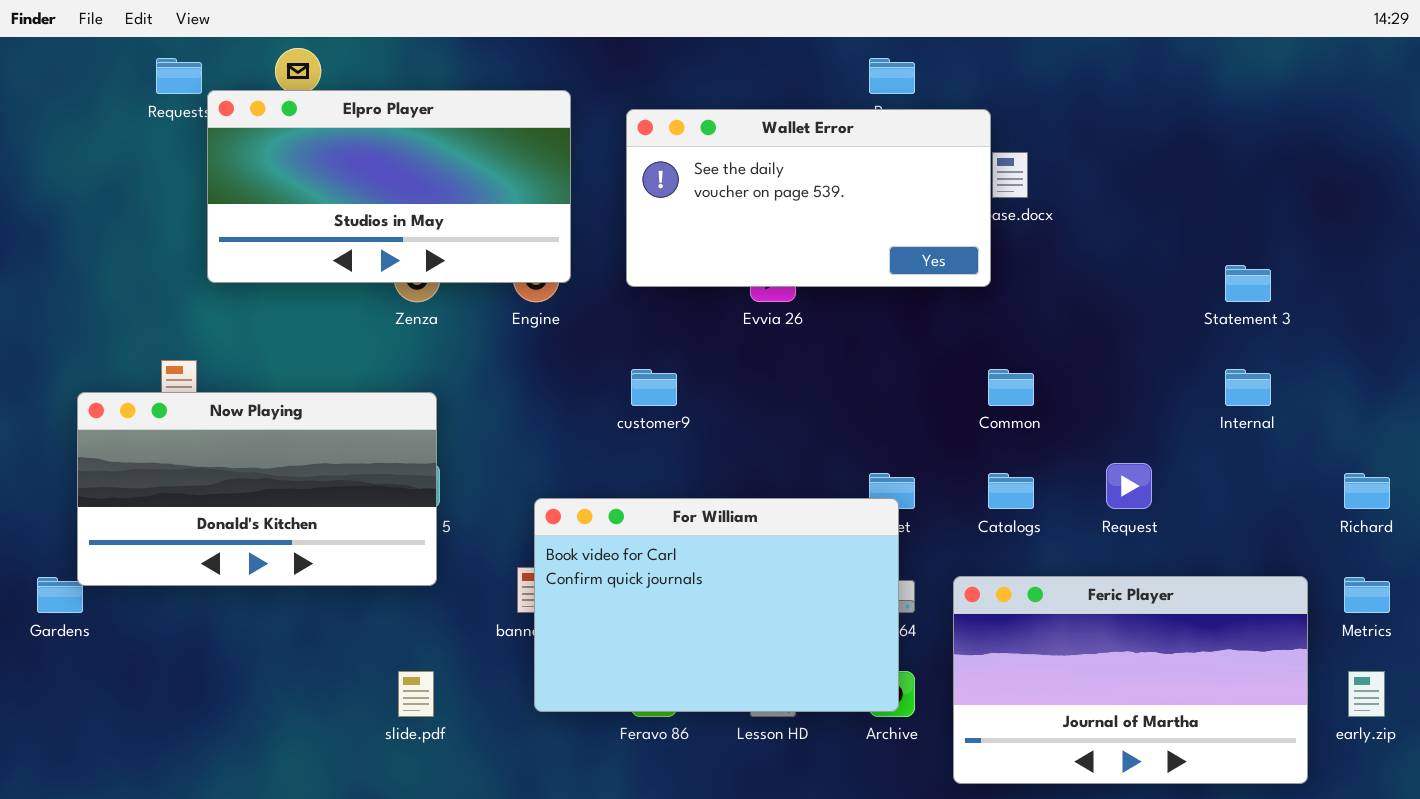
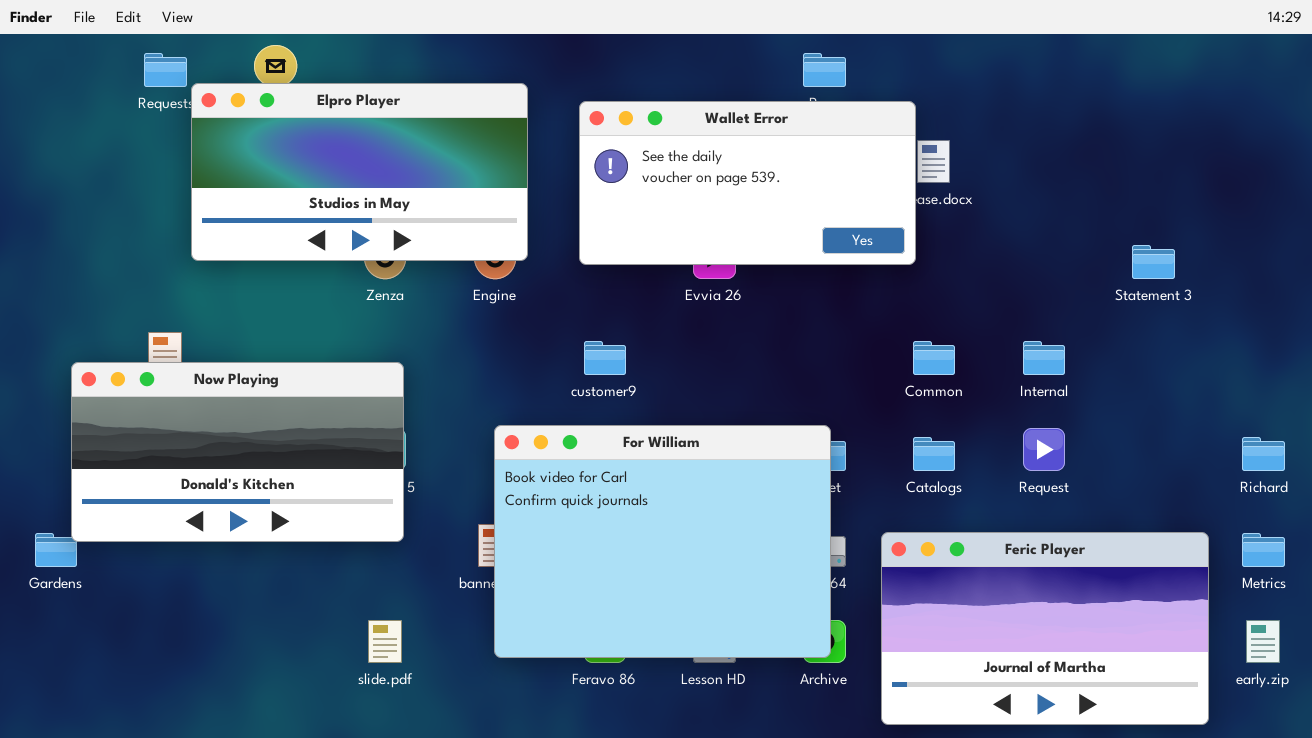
Internal: [1225,369,1271,406] -> [1023,341,1065,375], moved
For William: [534,498,899,712] -> [494,425,831,658], resized

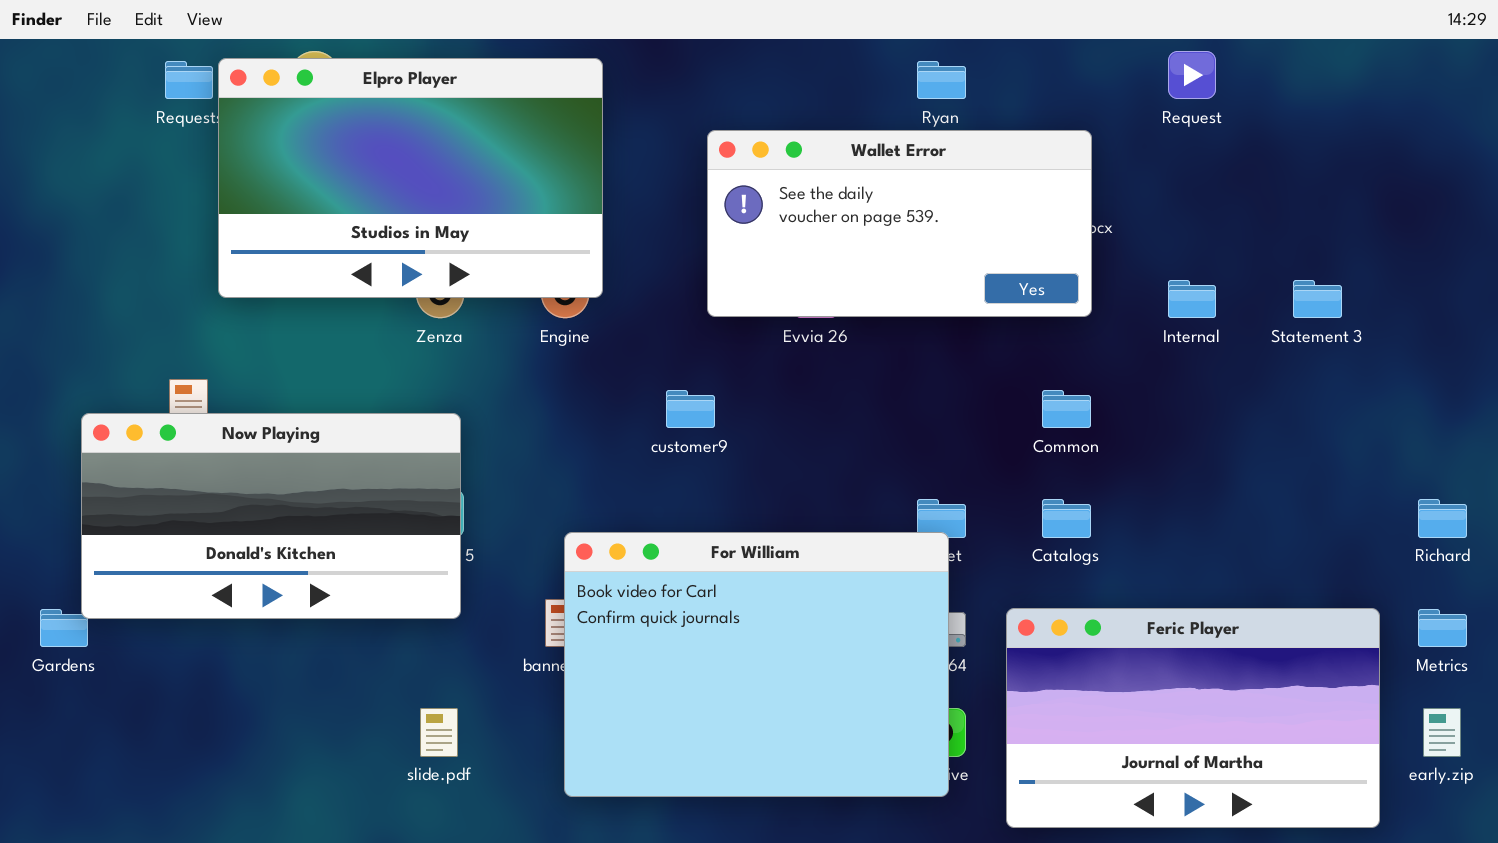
Elpro Player: [191,83,528,261] -> [218,58,603,298], resized
Wallet Error: [579,101,916,265] -> [707,130,1092,317], moved
Internal: [1023,341,1065,375] -> [1168,280,1216,318], moved
For William: [494,425,831,658] -> [564,532,949,797], moved
Request: [1023,428,1065,471] -> [1168,51,1216,99], moved

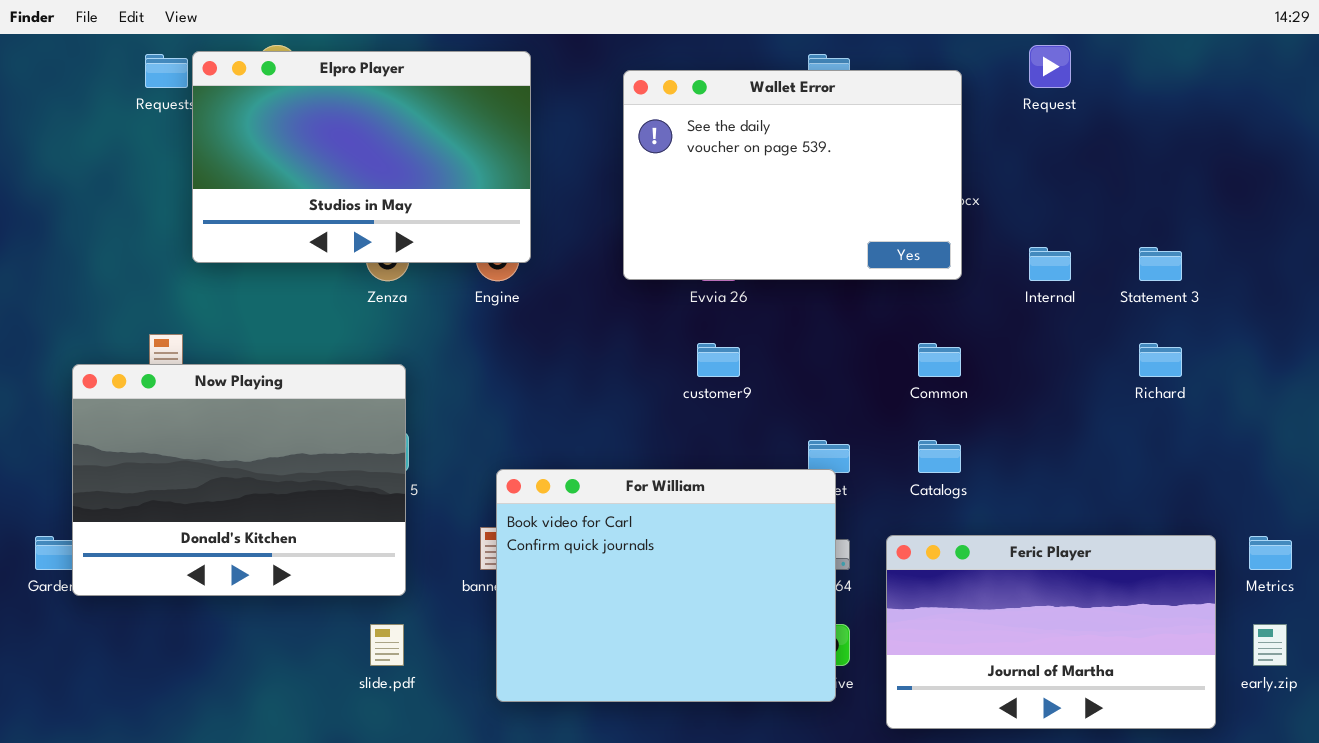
Wallet Error: [707,130,1092,317] -> [623,70,962,280], resized
customer9: [666,390,715,428] -> [697,343,740,377], moved
Now Playing: [81,413,461,619] -> [72,364,406,596], resized
Richard: [1418,499,1467,538] -> [1139,343,1182,377], moved

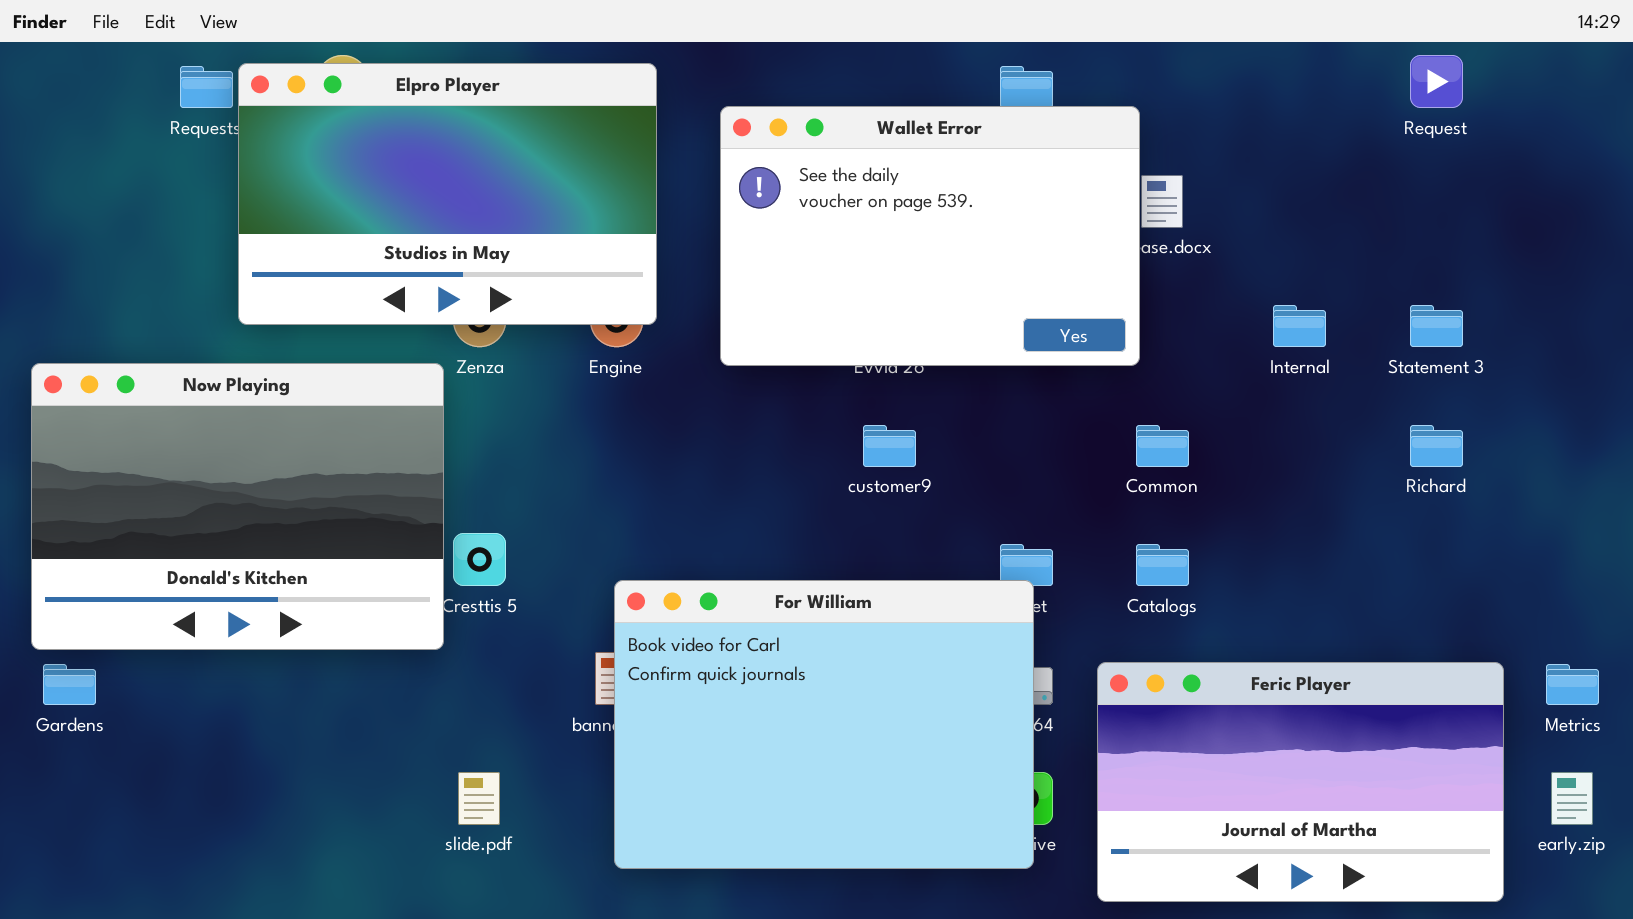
Request: [1029,45,1071,88] -> [1410,55,1463,108], moved
Wallet Error: [623,70,962,280] -> [720,106,1140,366], moved
Now Playing: [72,364,406,596] -> [31,363,444,650], moved

